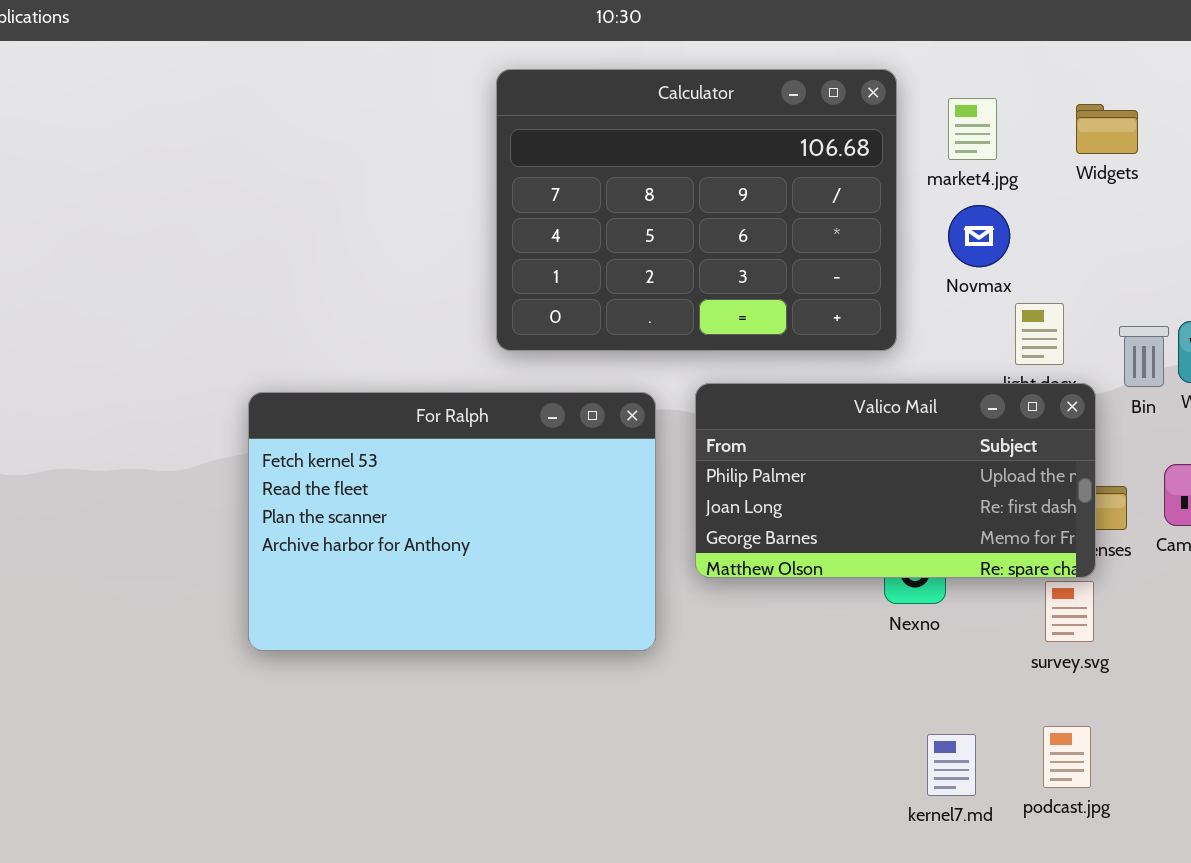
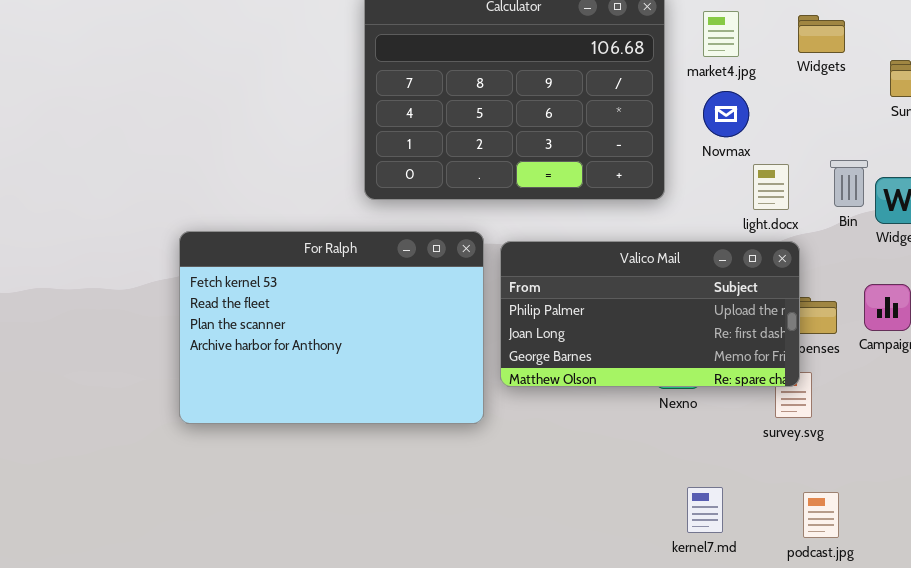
Bin: [1119,326,1169,387] -> [830,160,868,207], moved
Valico Mail: [695,383,1096,578] -> [500,241,800,387], moved
podcast.jpg: [1043,726,1091,788] -> [803,492,839,538], moved

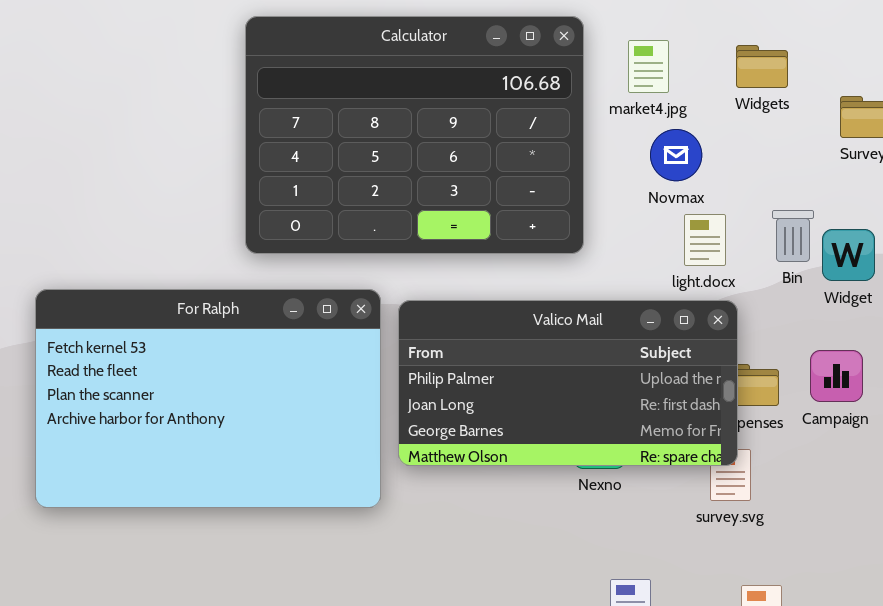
Novmax: [703,91,749,137] -> [650,129,702,181], moved

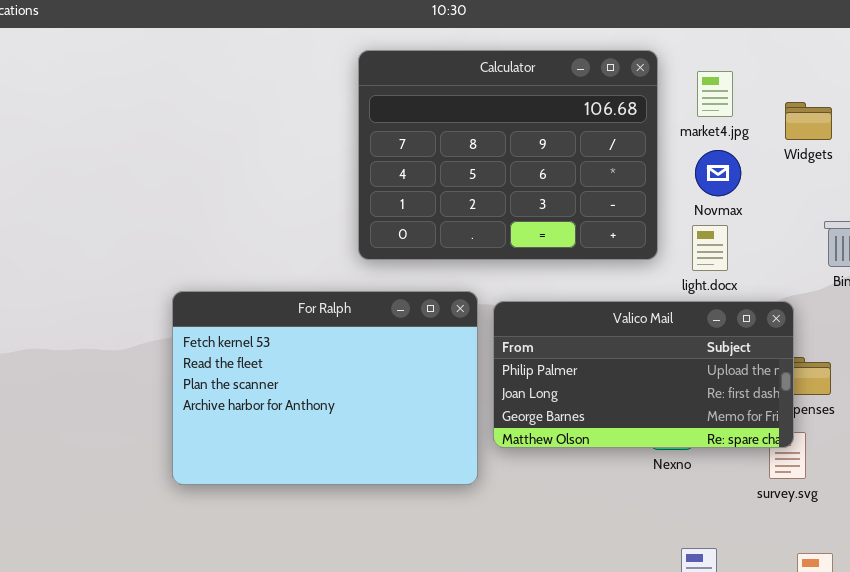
Widgets: [736,45,788,88] -> [785,102,832,140], moved
Novmax: [650,129,702,181] -> [695,150,741,196], moved
light.docx: [684,214,726,266] -> [692,225,728,271], moved

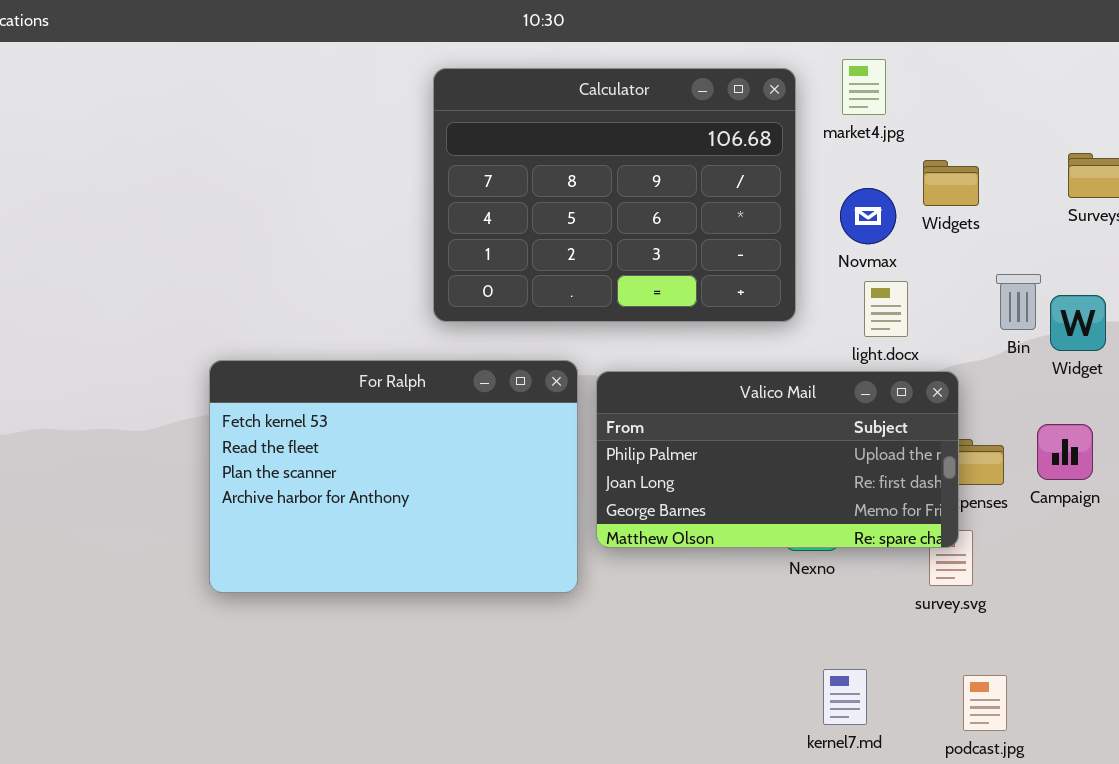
market4.jpg: [697,71,733,117] -> [842,59,886,115], moved
Widgets: [785,102,832,140] -> [923,160,979,206], moved
light.docx: [692,225,728,271] -> [864,281,908,337], moved

